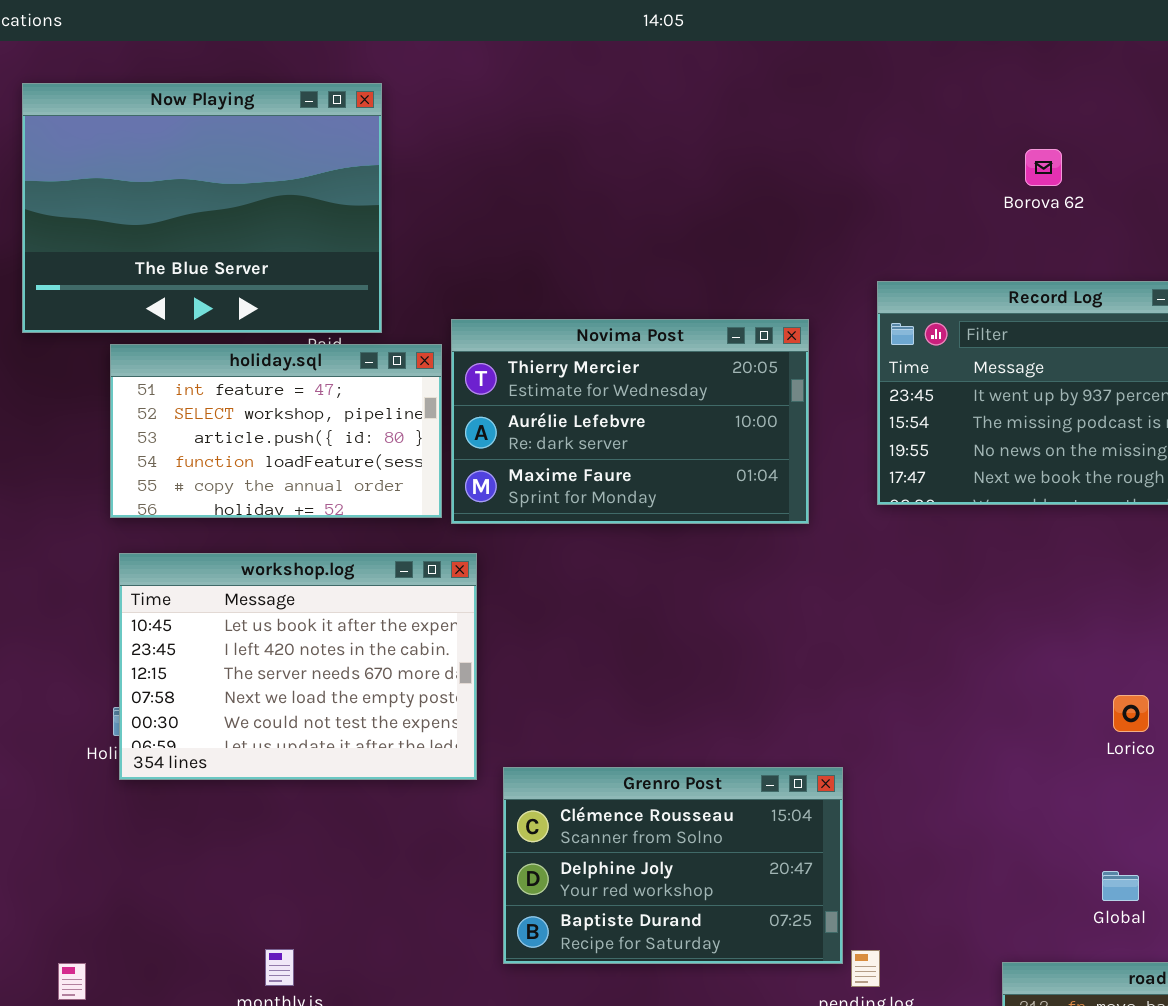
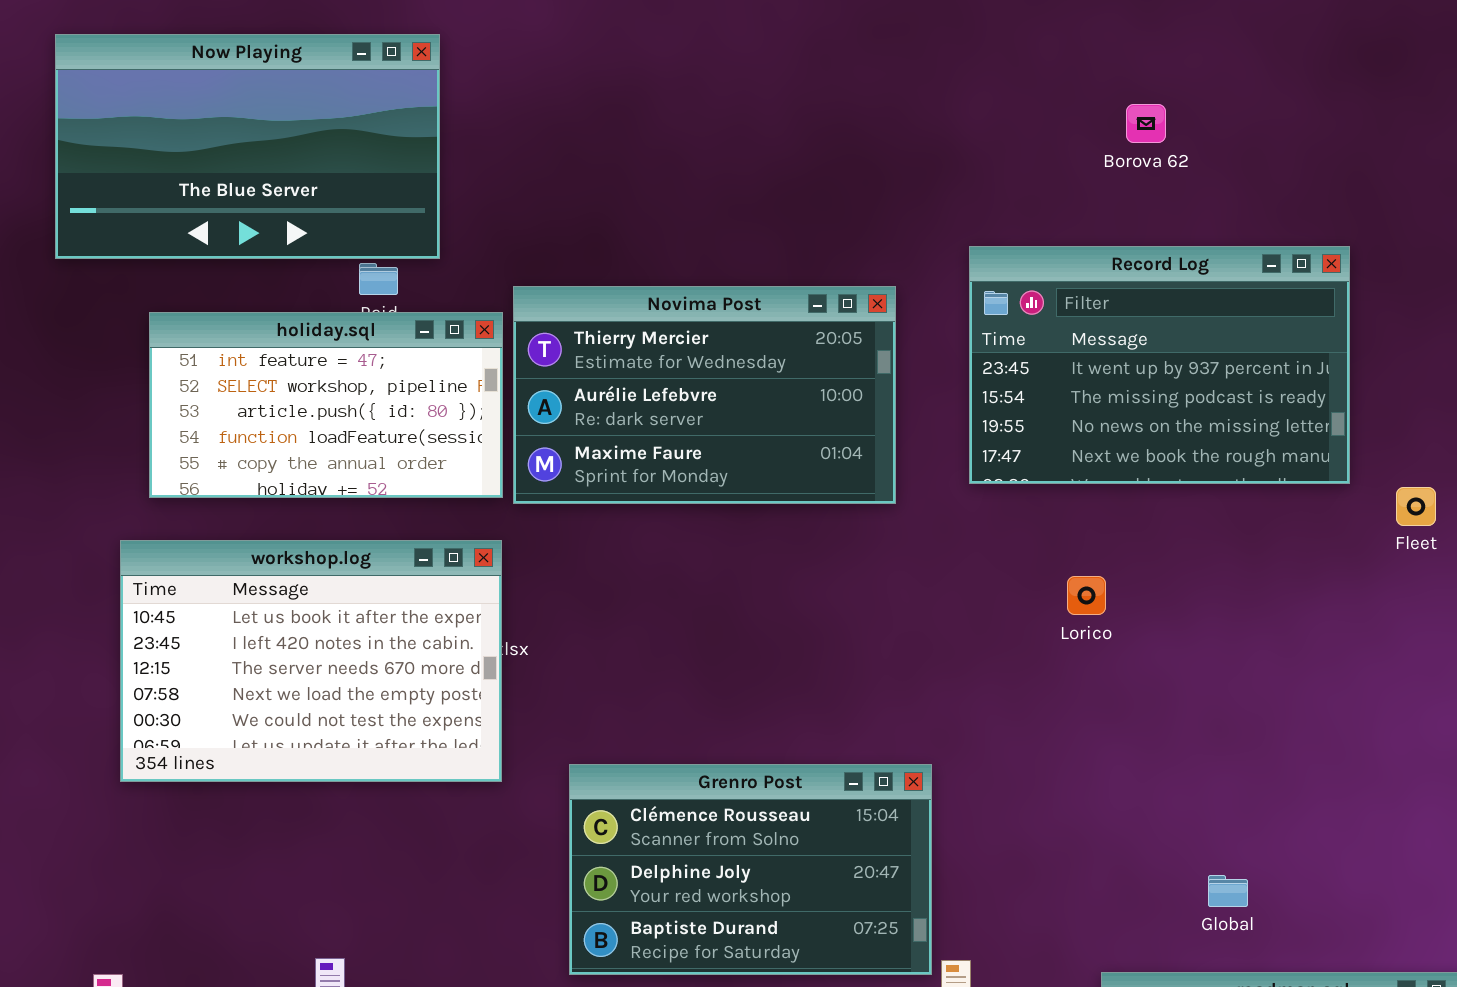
Now Playing: [22,83,382,333] -> [55,34,440,259], resized
workshop.log: [119,553,477,780] -> [120,540,502,782], moved
Lorico: [1113,695,1149,732] -> [1067,576,1106,615], moved

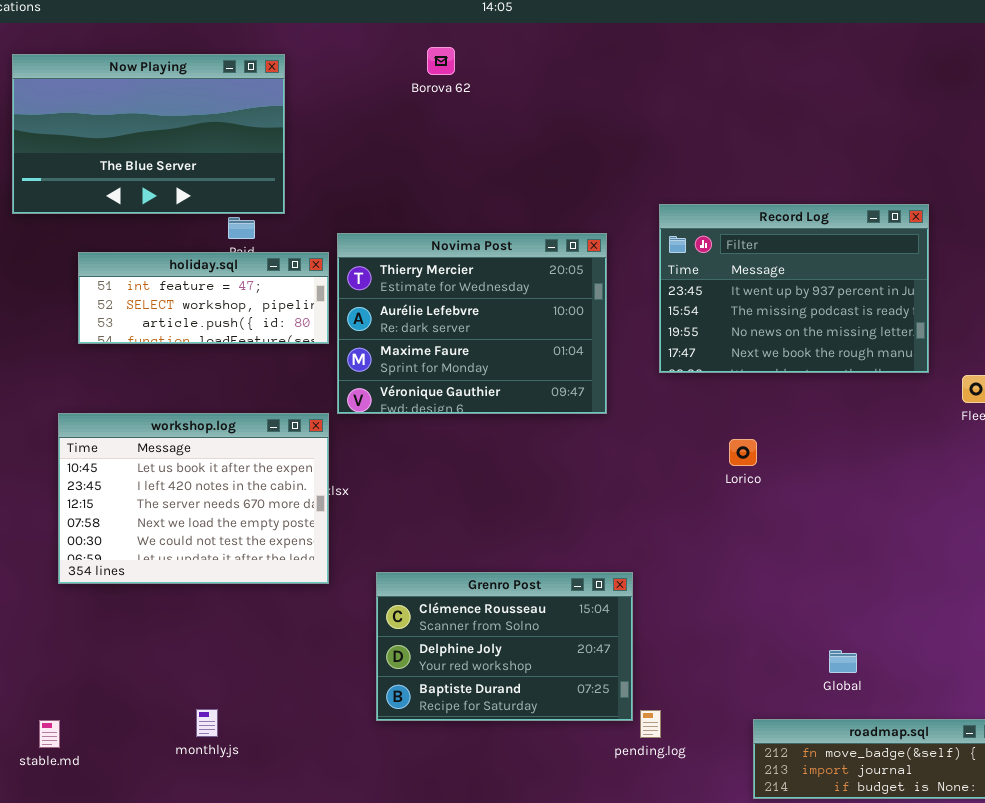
Borova 62: [1126,104,1166,143] -> [427,47,455,75], moved
Novima Post: [513,286,896,504] -> [337,233,607,414], resized
holiday.sql: [149,312,503,498] -> [78,252,329,344], resized

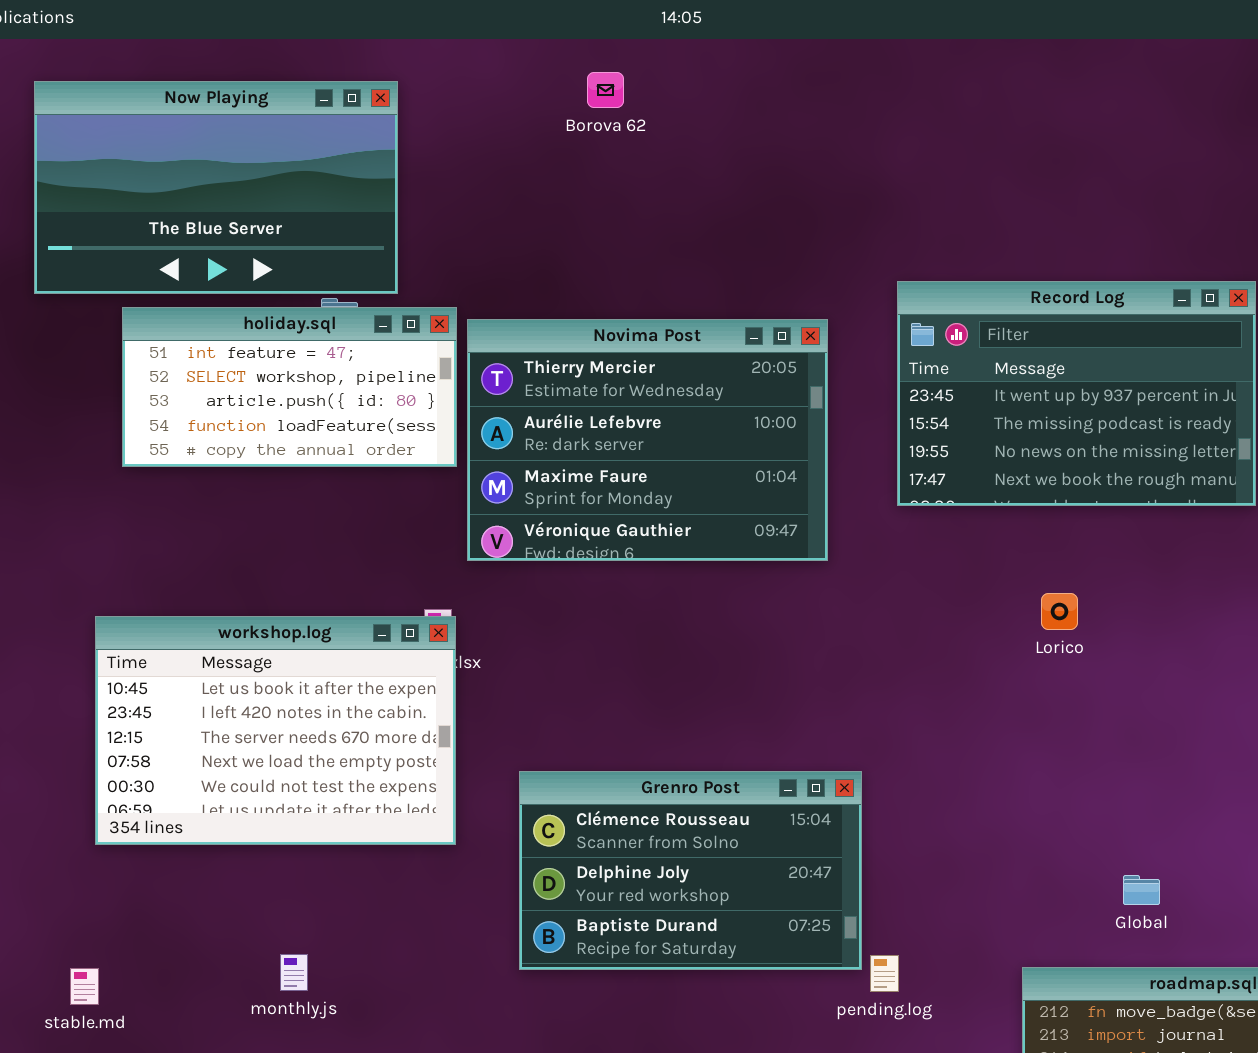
holiday.sql: [78,252,329,344] -> [122,307,457,467], resized
workshop.log: [58,413,329,584] -> [95,616,456,845], moved
Lorico: [729,439,757,466] -> [1041,593,1078,630], moved

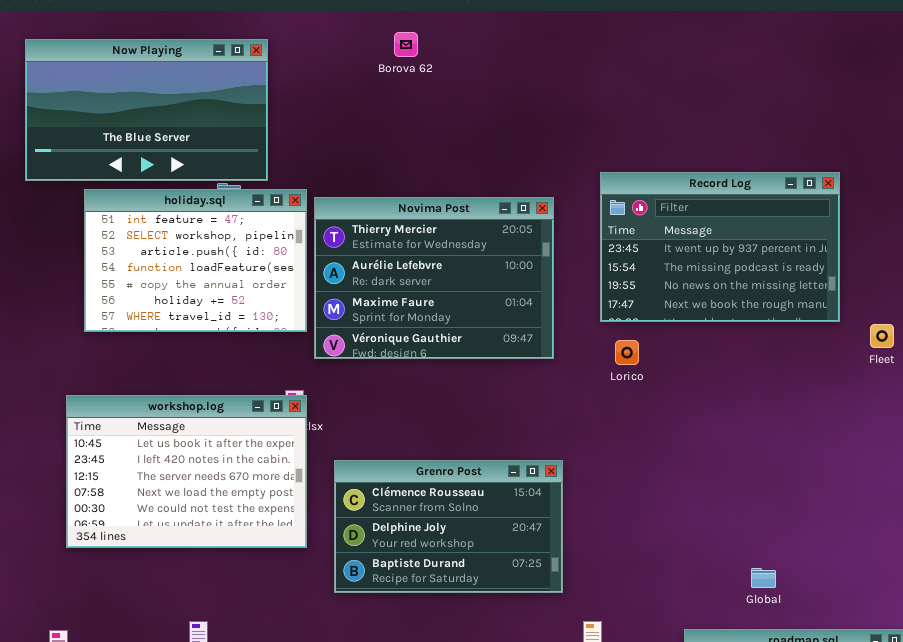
holiday.sql: [122,307,457,467] -> [84,189,307,332], resized
Lorico: [1041,593,1078,630] -> [615,340,639,365], moved
Grenro Post: [519,771,862,970] -> [334,460,563,593], moved

